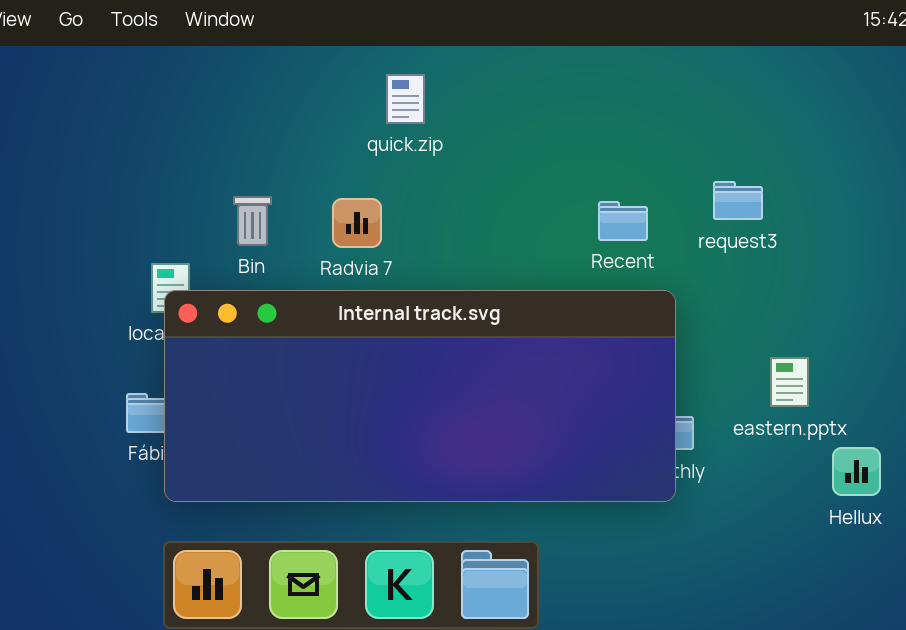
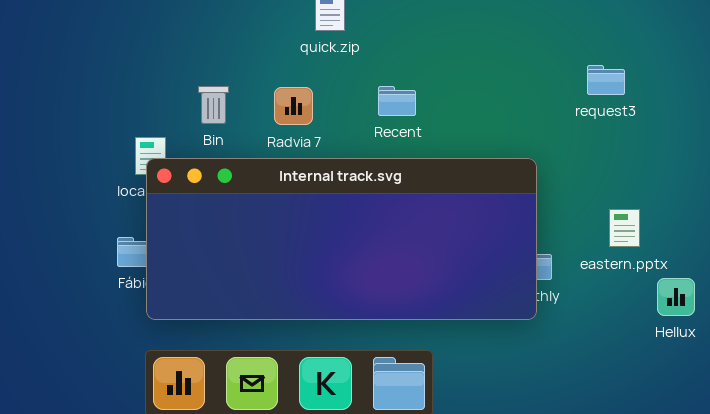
request3: [713,181,763,220] -> [587,65,625,95], moved
Recent: [598,201,648,241] -> [378,86,416,116], moved

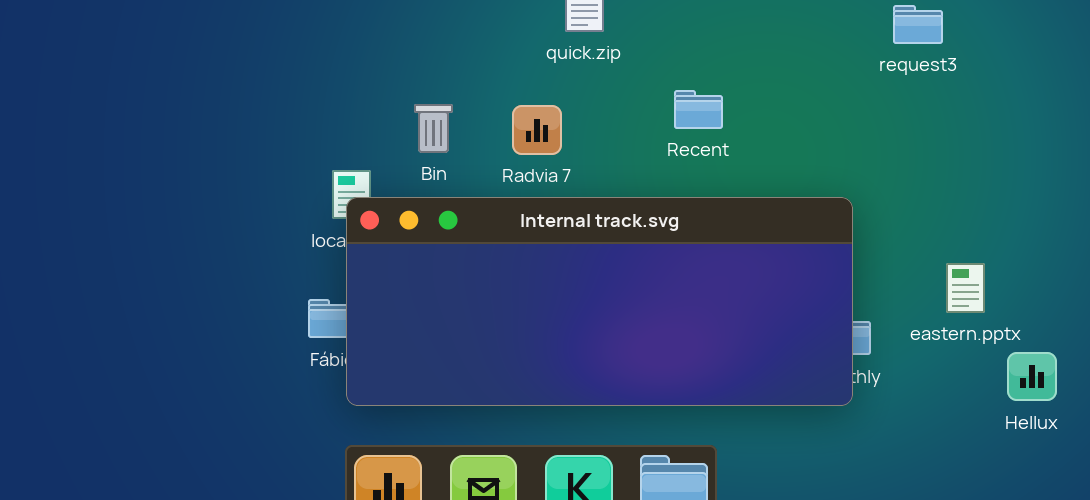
request3: [587,65,625,95] -> [893,5,943,44], moved
Recent: [378,86,416,116] -> [674,90,723,129], moved

